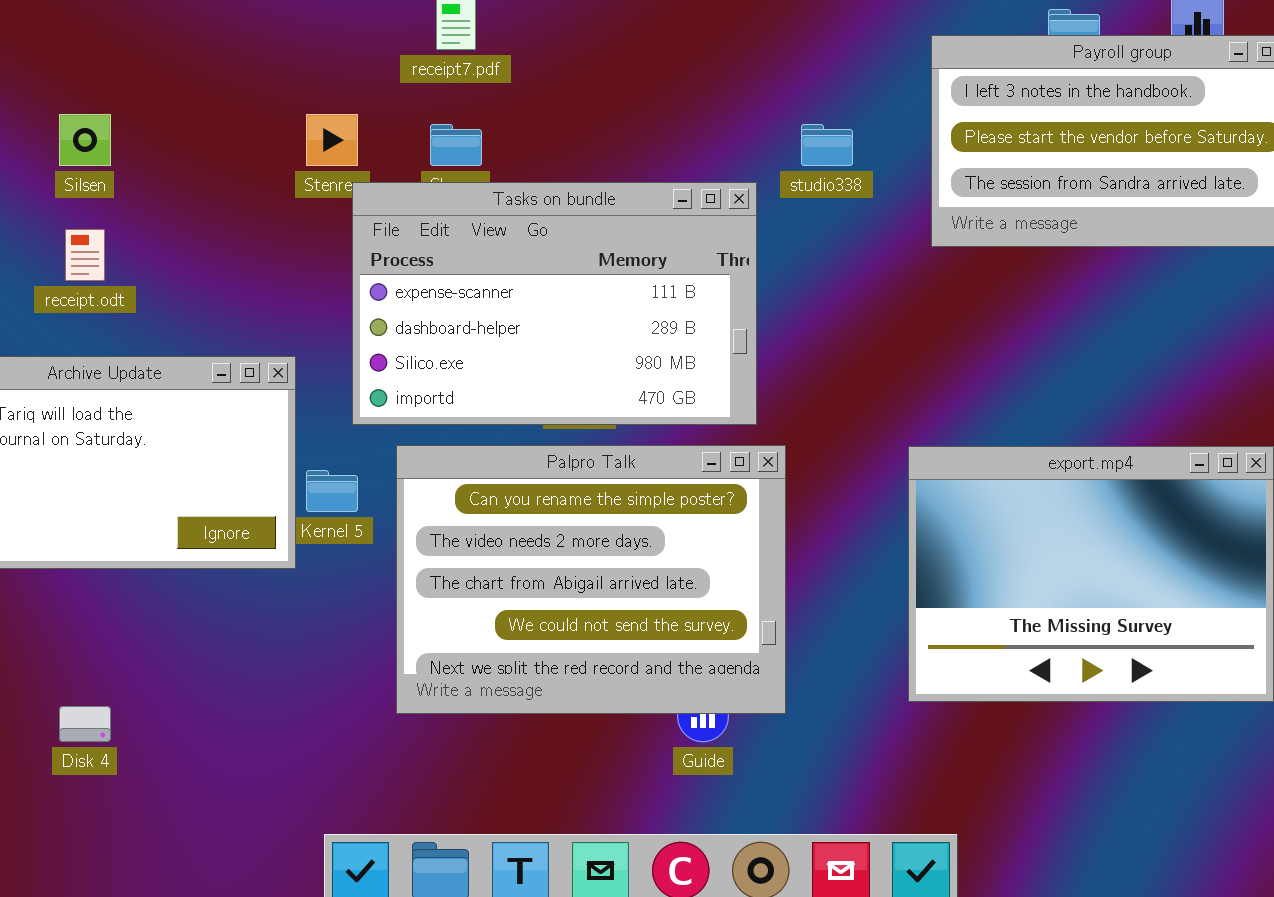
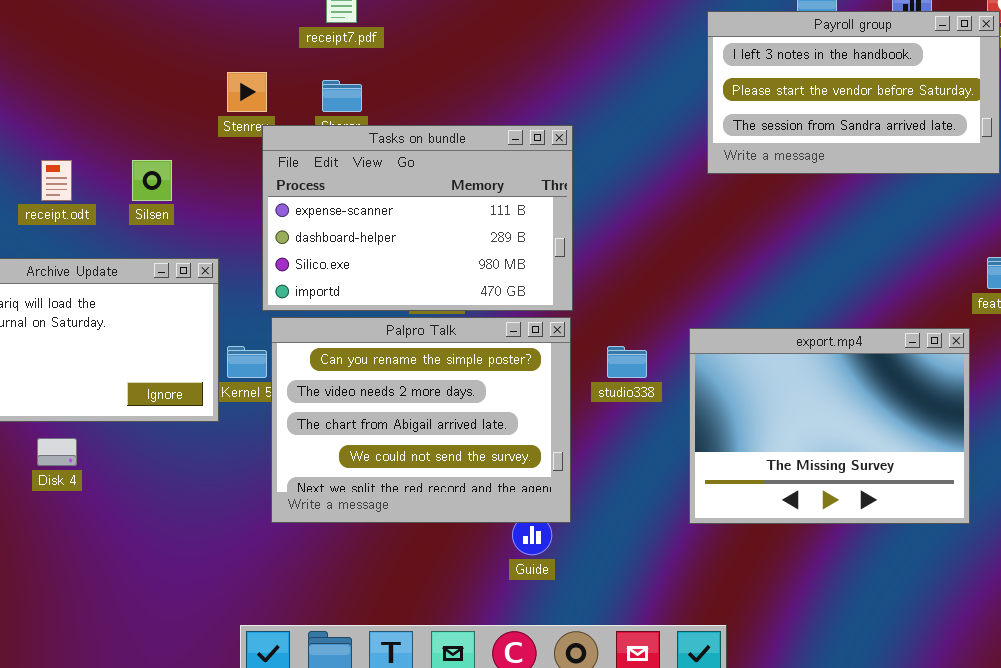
Silsen: [59,114,111,166] -> [132,160,172,201], moved
studio338: [801,124,853,166] -> [607,346,647,378], moved
Palpro Talk: [396,445,786,714] -> [271,317,571,523], moved
Disk 4: [59,706,111,742] -> [37,438,77,466], moved

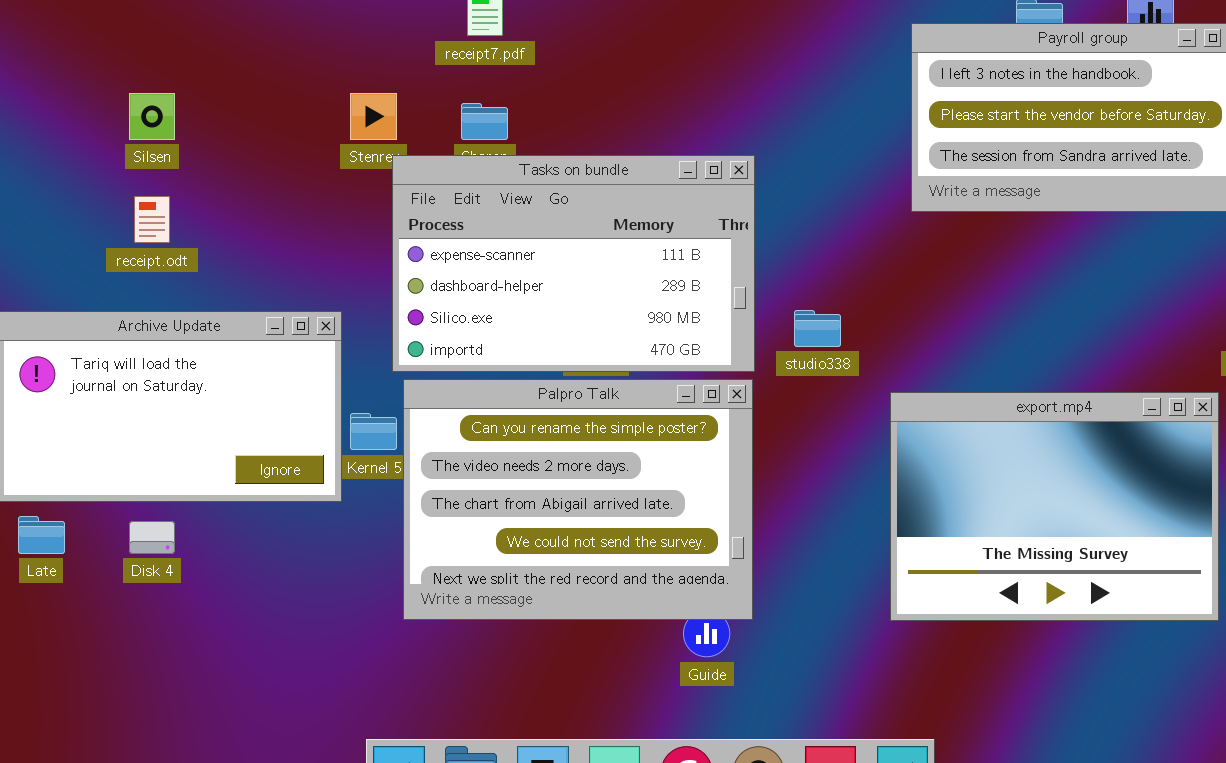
Silsen: [132,160,172,201] -> [129,93,175,140], moved
studio338: [607,346,647,378] -> [794,310,841,347], moved

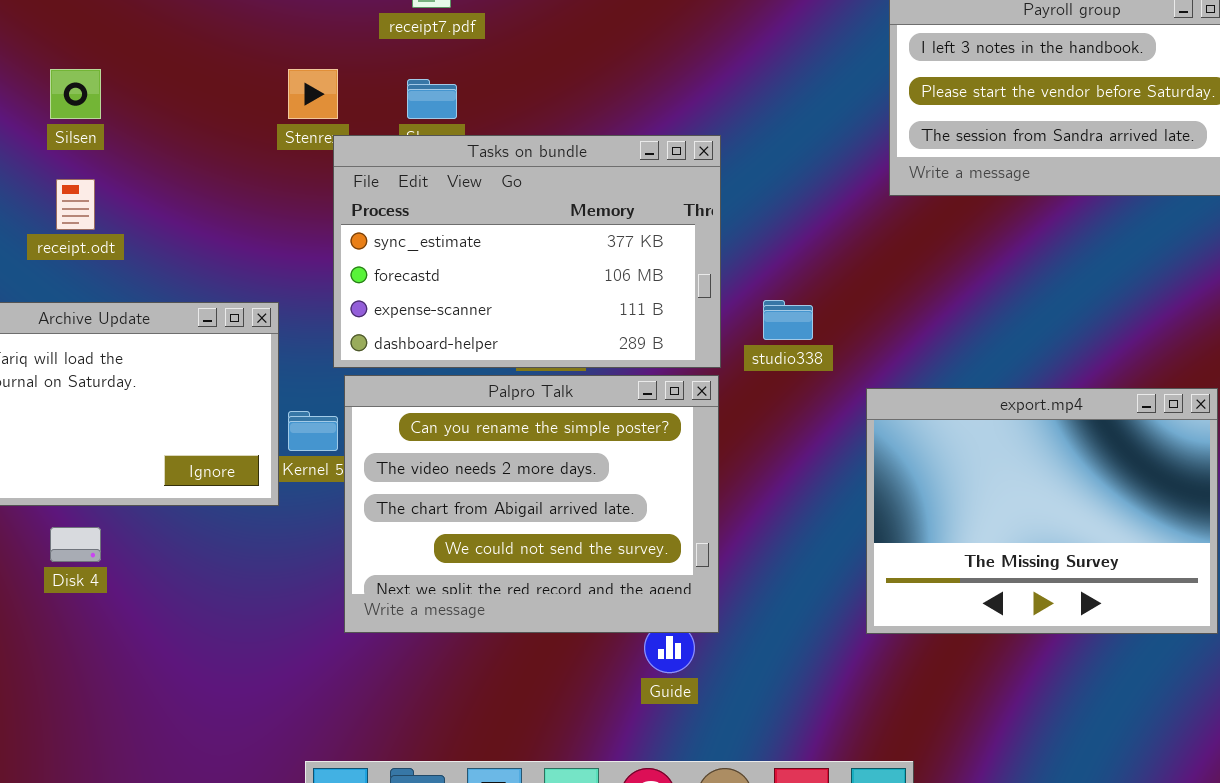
Tasks on bundle: [392,155,755,372] -> [333,135,721,368], scrolled up 2 rows

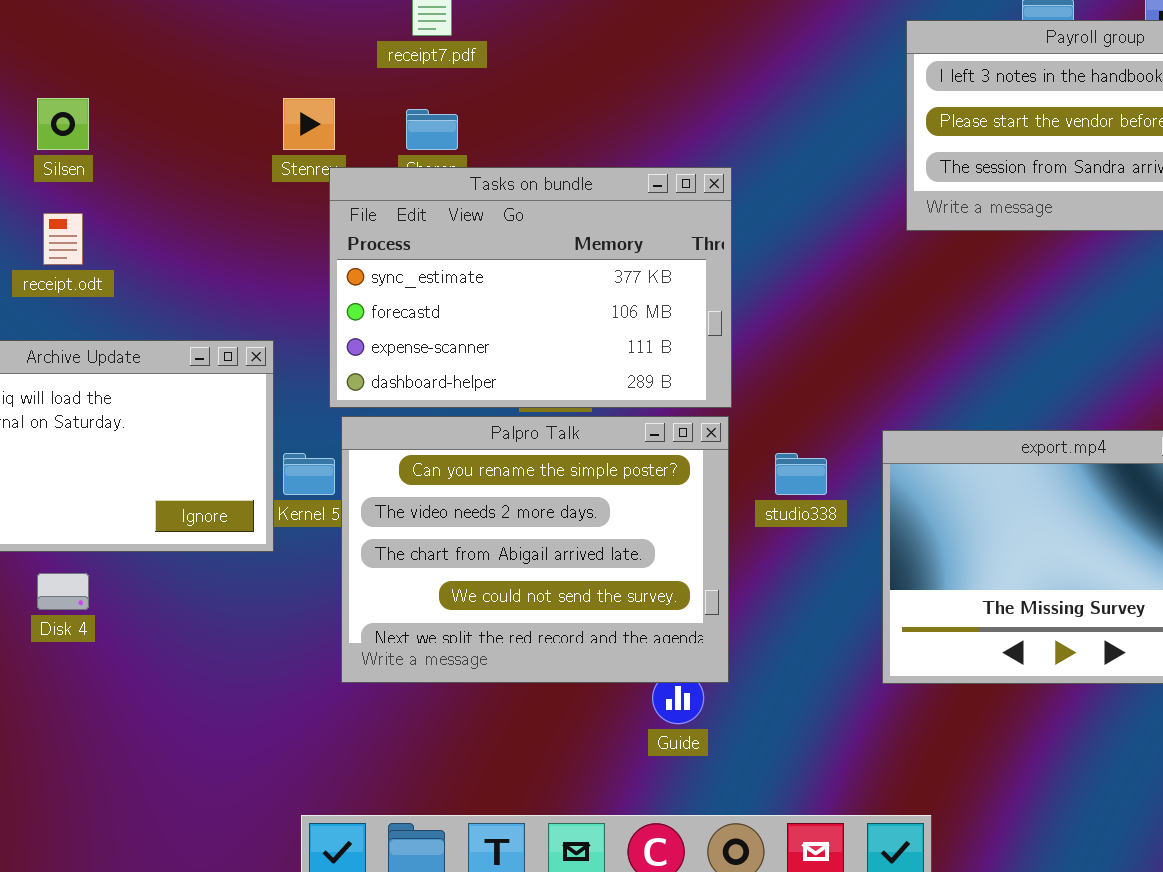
studio338: [763,300,813,340] -> [775,453,827,495], moved

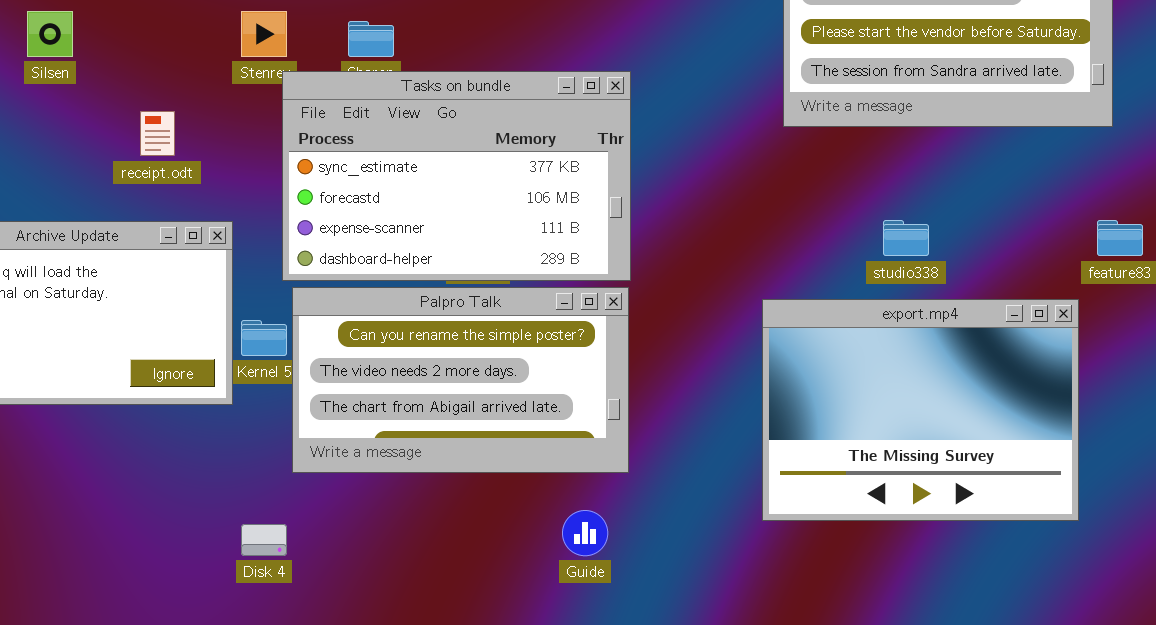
receipt.odt: [43,213,83,265] -> [140,111,175,156], moved
Palpro Talk: [341,416,729,683] -> [292,287,629,473], resized
studio338: [775,453,827,495] -> [883,220,929,256], moved
Disk 4: [37,573,89,610] -> [241,524,287,556], moved

